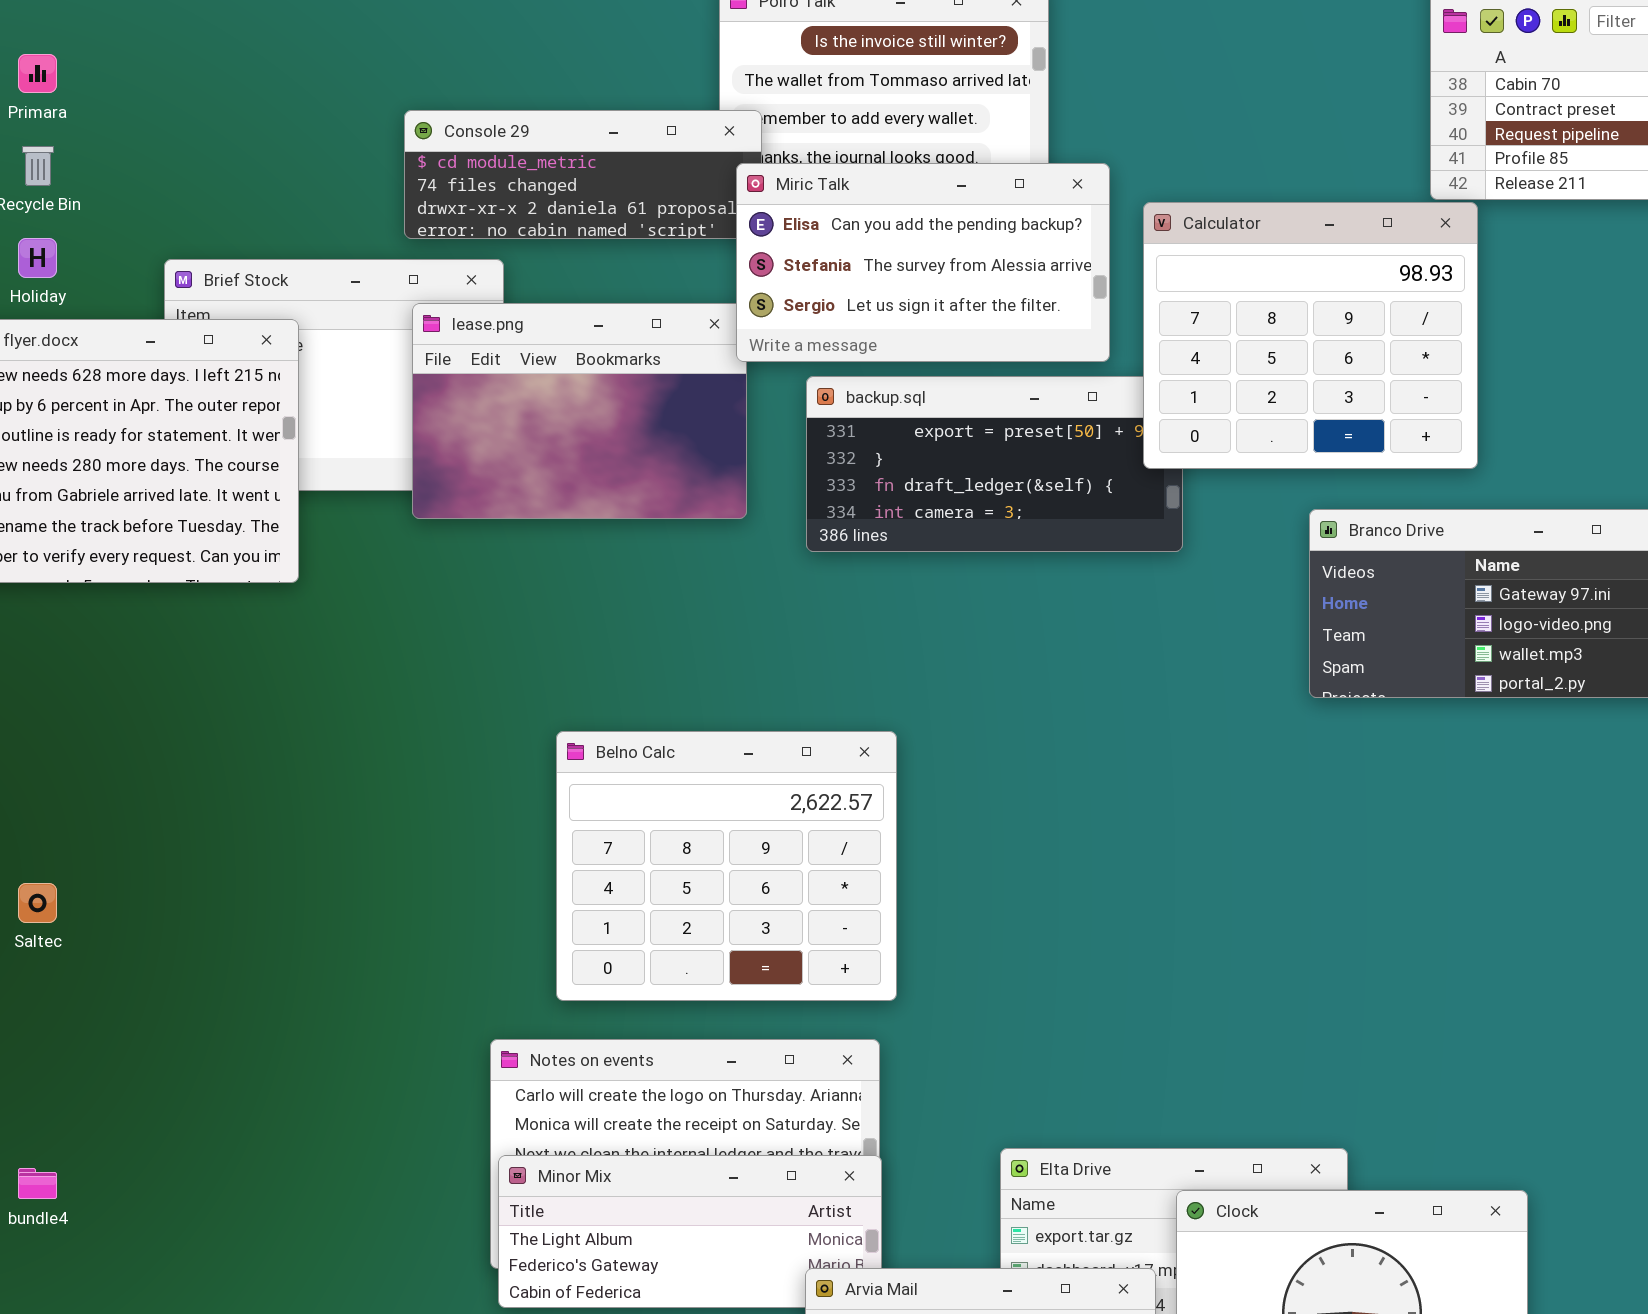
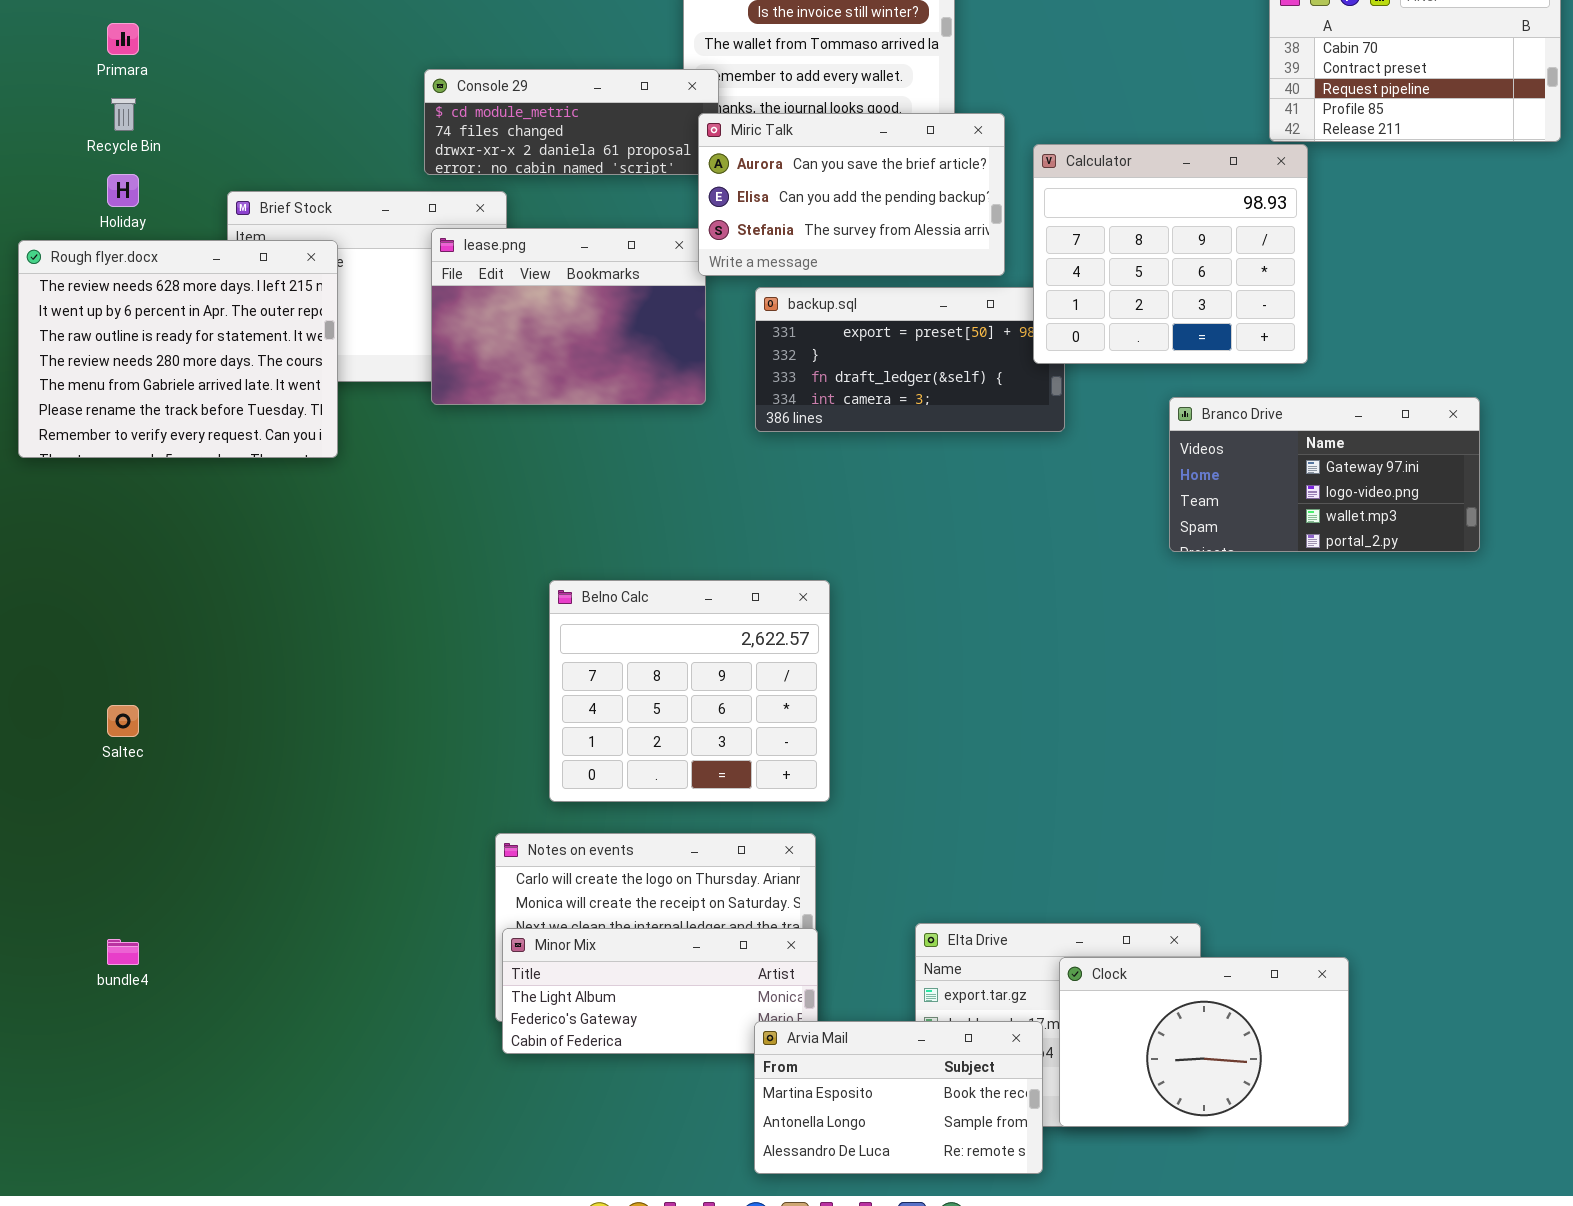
Miric Talk: [736,163,1110,362] -> [698,113,1005,276], scrolled up 1 row

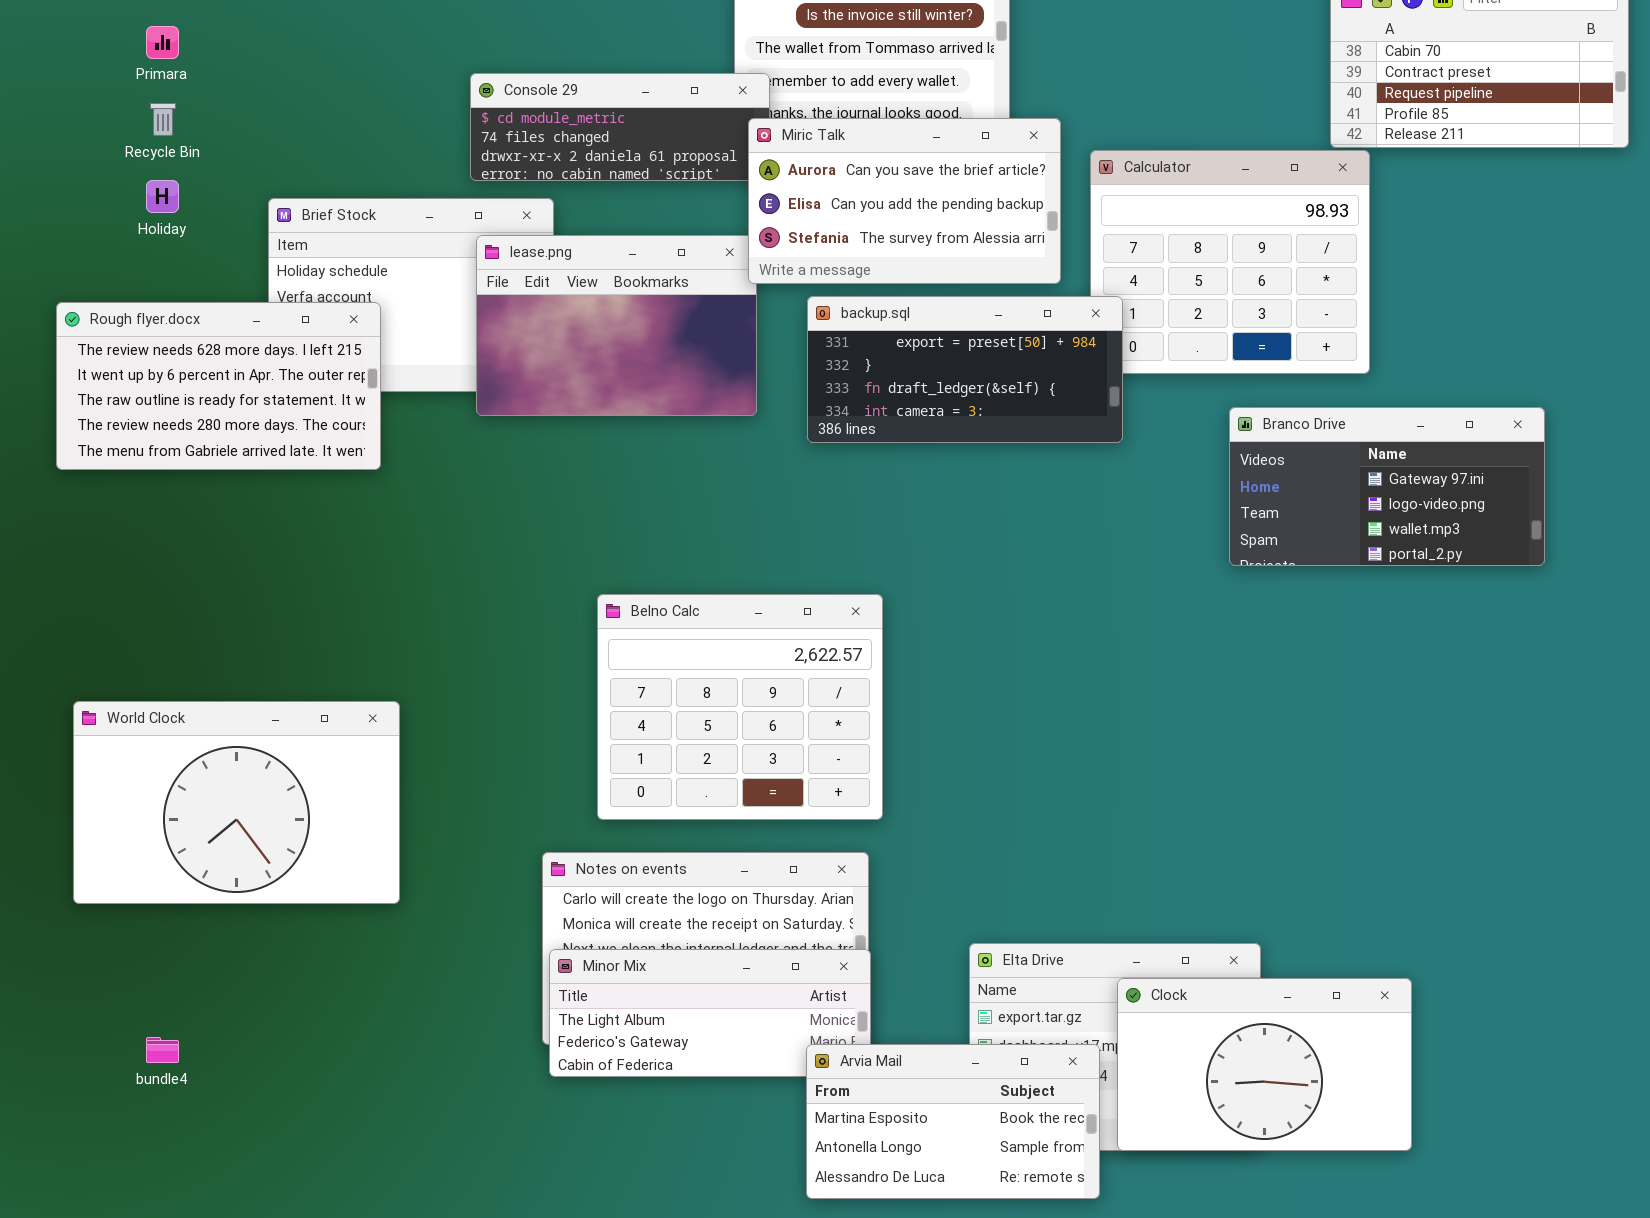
Rough flyer.docx: [18,240,338,458] -> [56,302,381,470], resized
backup.sql: [755,287,1065,432] -> [807,296,1123,443], raised
World Clock: none -> [73,701,400,904], opened
bundle4: [107,939,139,965] -> [146,1037,179,1063], moved

